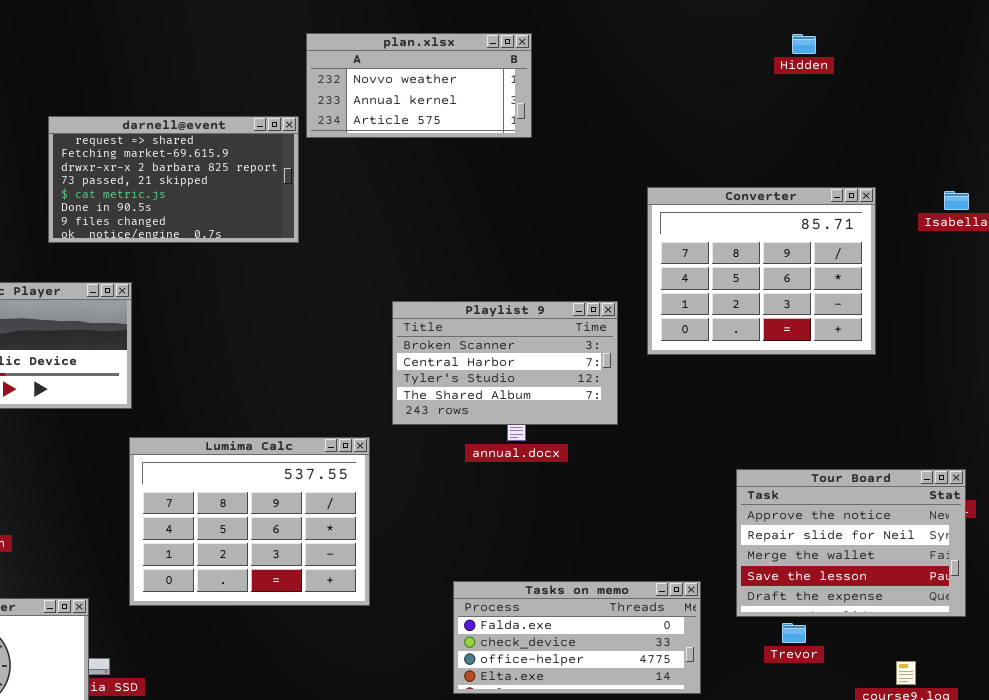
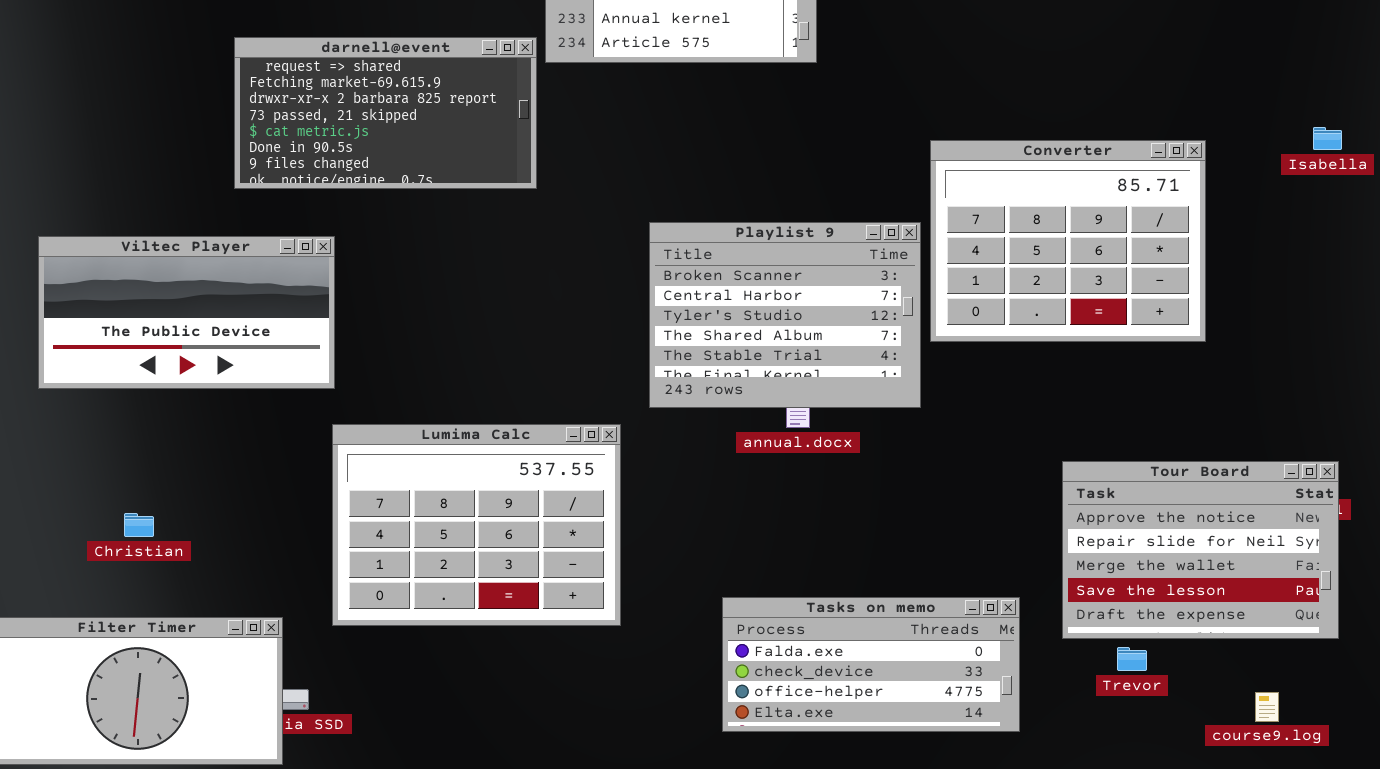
Converter: [647,187,876,355] -> [930,140,1206,342], moved
Playlist 9: [392,301,618,425] -> [649,222,921,408], resized

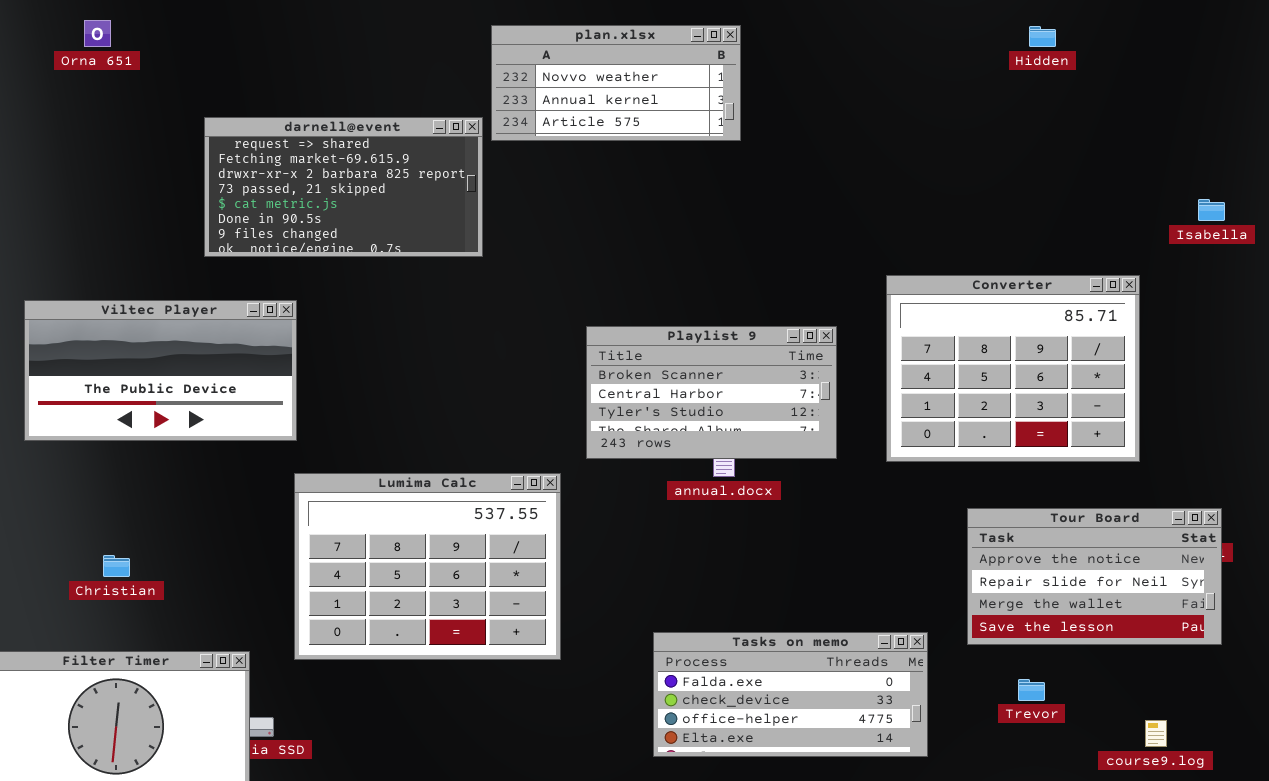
Converter: [930,140,1206,342] -> [886,275,1140,462], moved
Playlist 9: [649,222,921,408] -> [586,326,837,459], resized
Tour Board: [1062,461,1339,639] -> [967,508,1222,645], resized

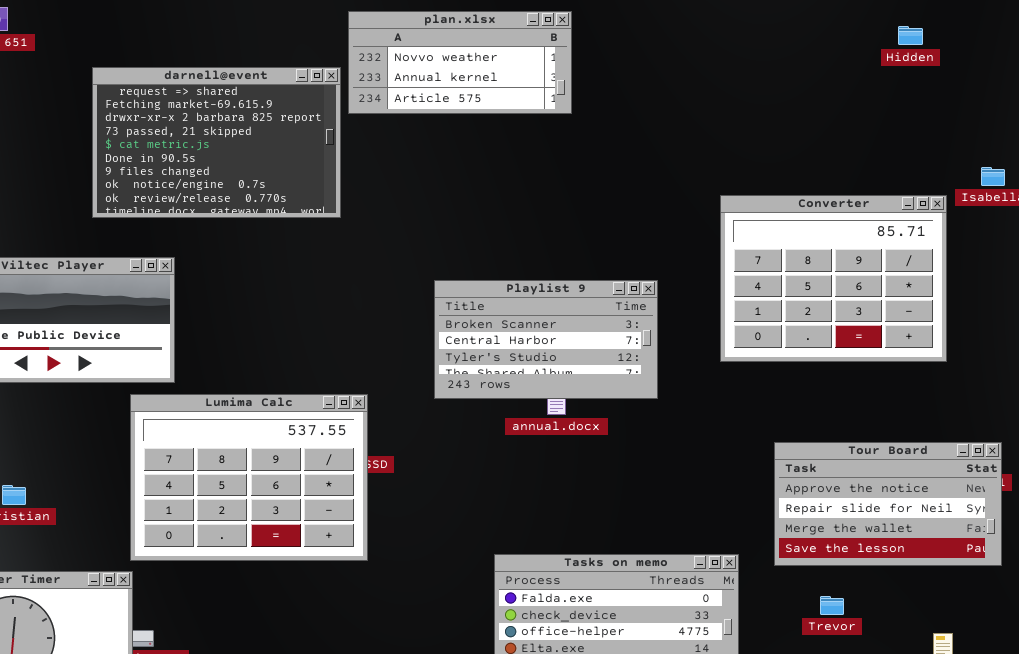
Hidden: [1029,26,1056,47] -> [898,26,923,45], moved
darnell@event: [204,117,483,257] -> [92,67,341,218], resized
Converter: [886,275,1140,462] -> [720,195,947,362], moved
Lumima Calc: [294,473,561,660] -> [130,394,368,561], moved

